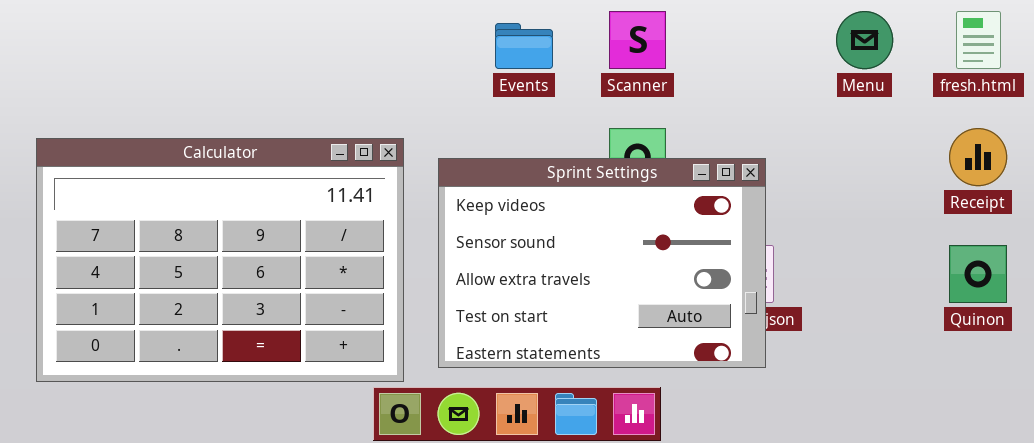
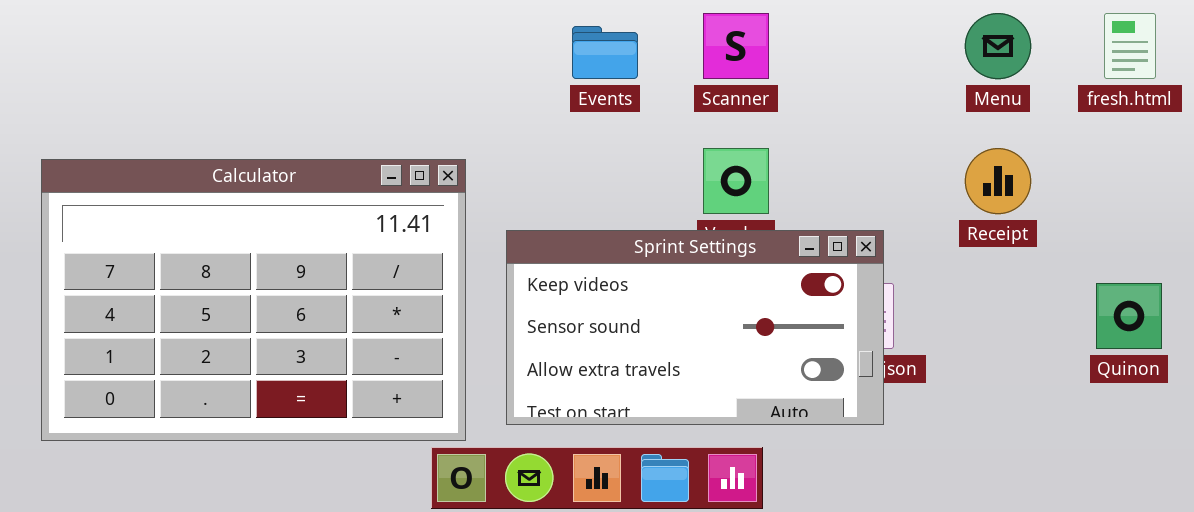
Receipt: [949,128,1007,186] -> [965,148,1031,214], moved
Sprint Settings: [438,158,766,368] -> [506,230,884,425], resized

